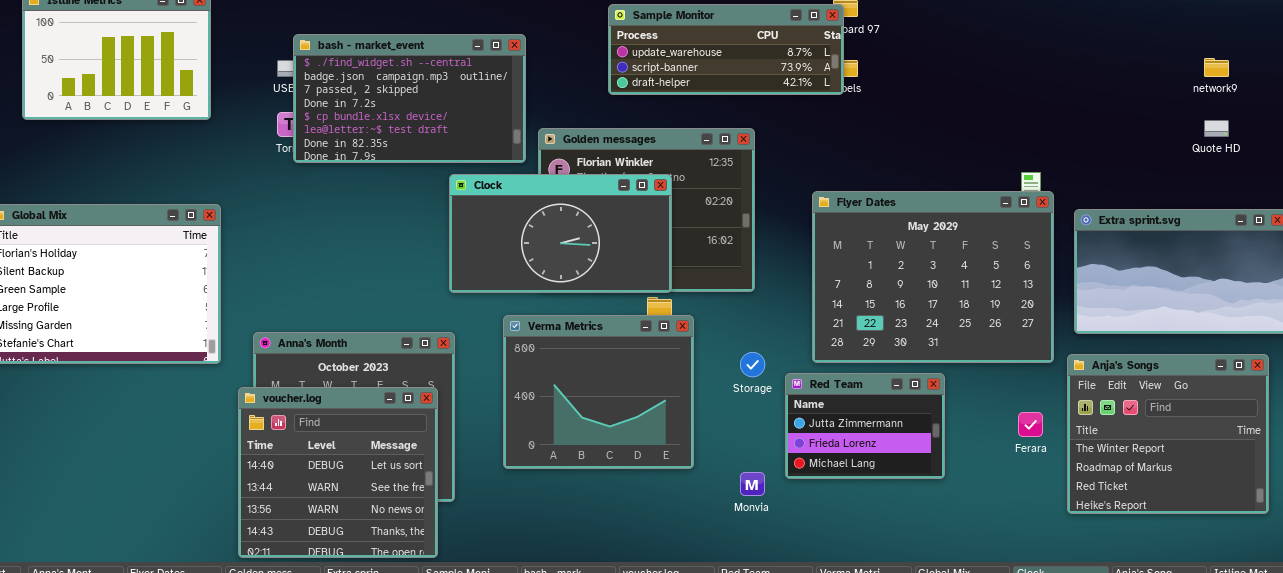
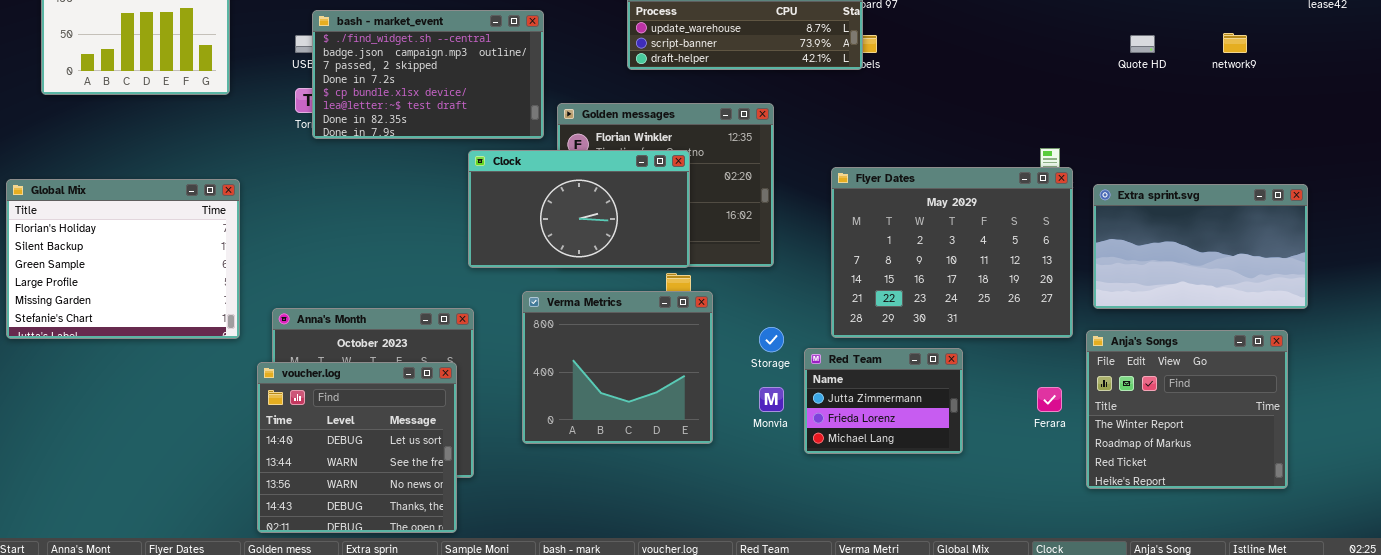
Quote HD: [1204,120,1229,137] -> [1130,35,1155,53], moved
Monvia: [740,472,765,496] -> [759,387,784,412], moved

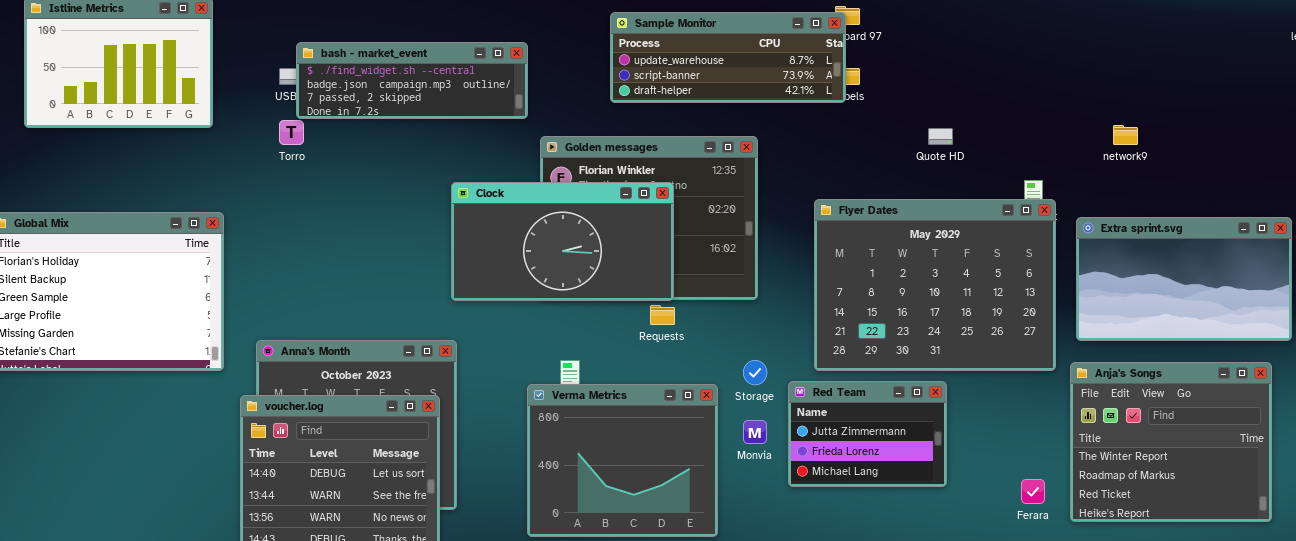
bash - market_event: [312,10,544,139] -> [296,42,528,119], resized
network9: [1223,33,1247,53] -> [1113,125,1138,145], moved
Quote HD: [1130,35,1155,53] -> [928,128,953,145], moved
Verma Metrics: [522,291,713,444] -> [527,384,718,537], moved
Ferara: [1037,387,1062,412] -> [1021,479,1045,504], moved

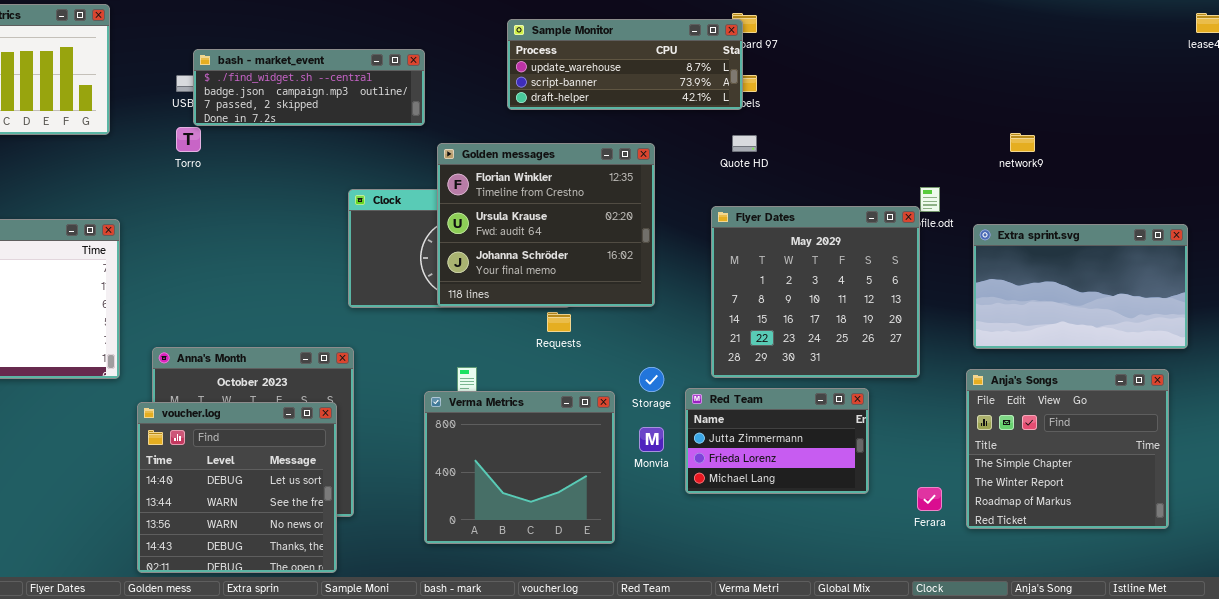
Quote HD: [928,128,953,145] -> [732,135,757,152], moved
Golden messages: [540,136,758,300] -> [437,143,655,307], raised
Flyer Dates: [814,199,1056,371] -> [711,206,920,378], resized
Anja's Songs: [1070,362,1272,522] -> [966,369,1169,529], scrolled up 1 row
Red Team: [788,381,947,487] -> [685,388,869,494], resized

